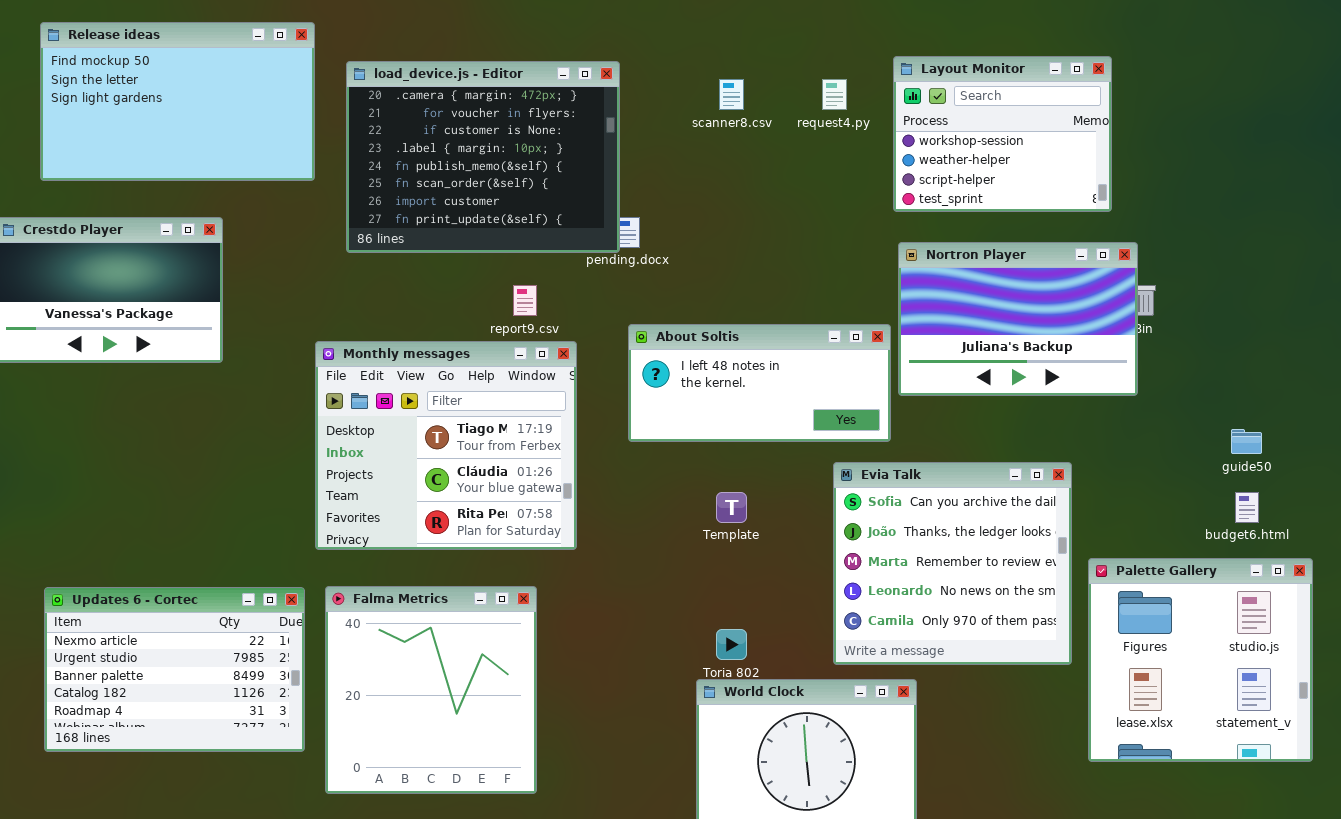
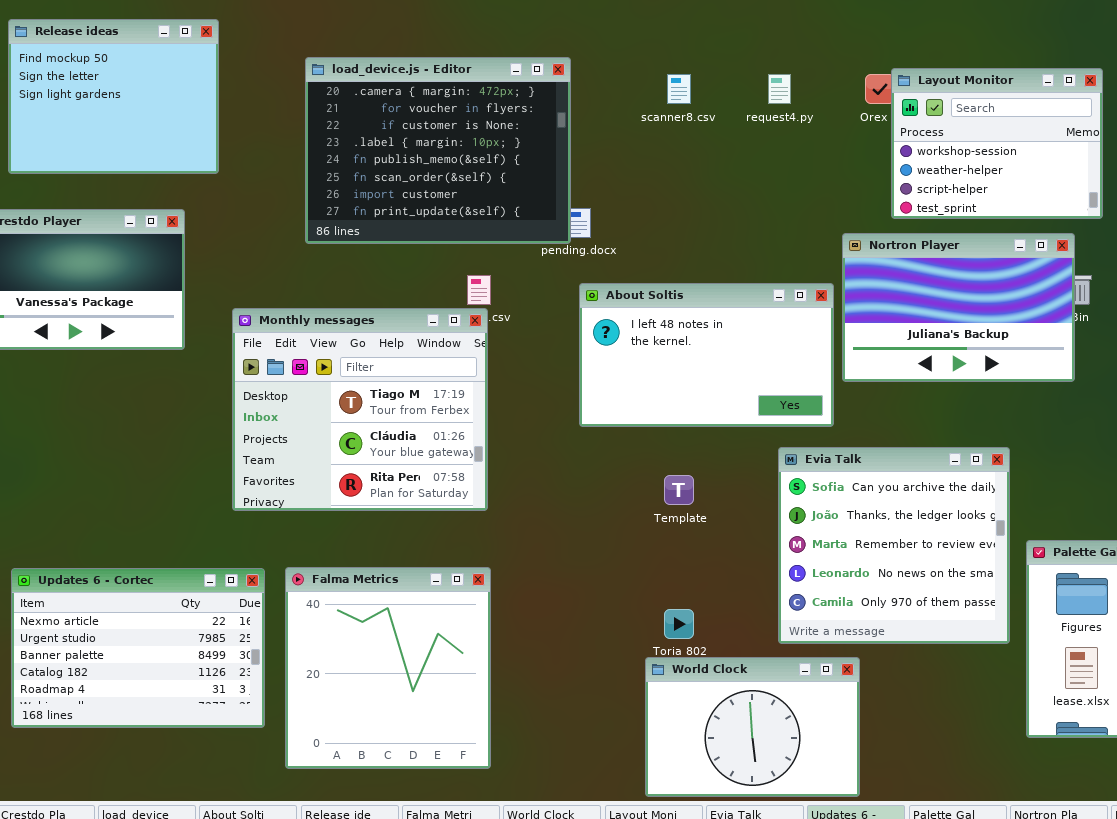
Release ideas: [40,22,315,181] -> [8,19,219,174], resized
Layout Monitor: [893,56,1112,212] -> [891,68,1103,219], moved
About Soltis: [628,324,891,442] -> [579,283,834,427], resized
Monthly messages: [315,341,577,550] -> [232,308,488,511], moved

